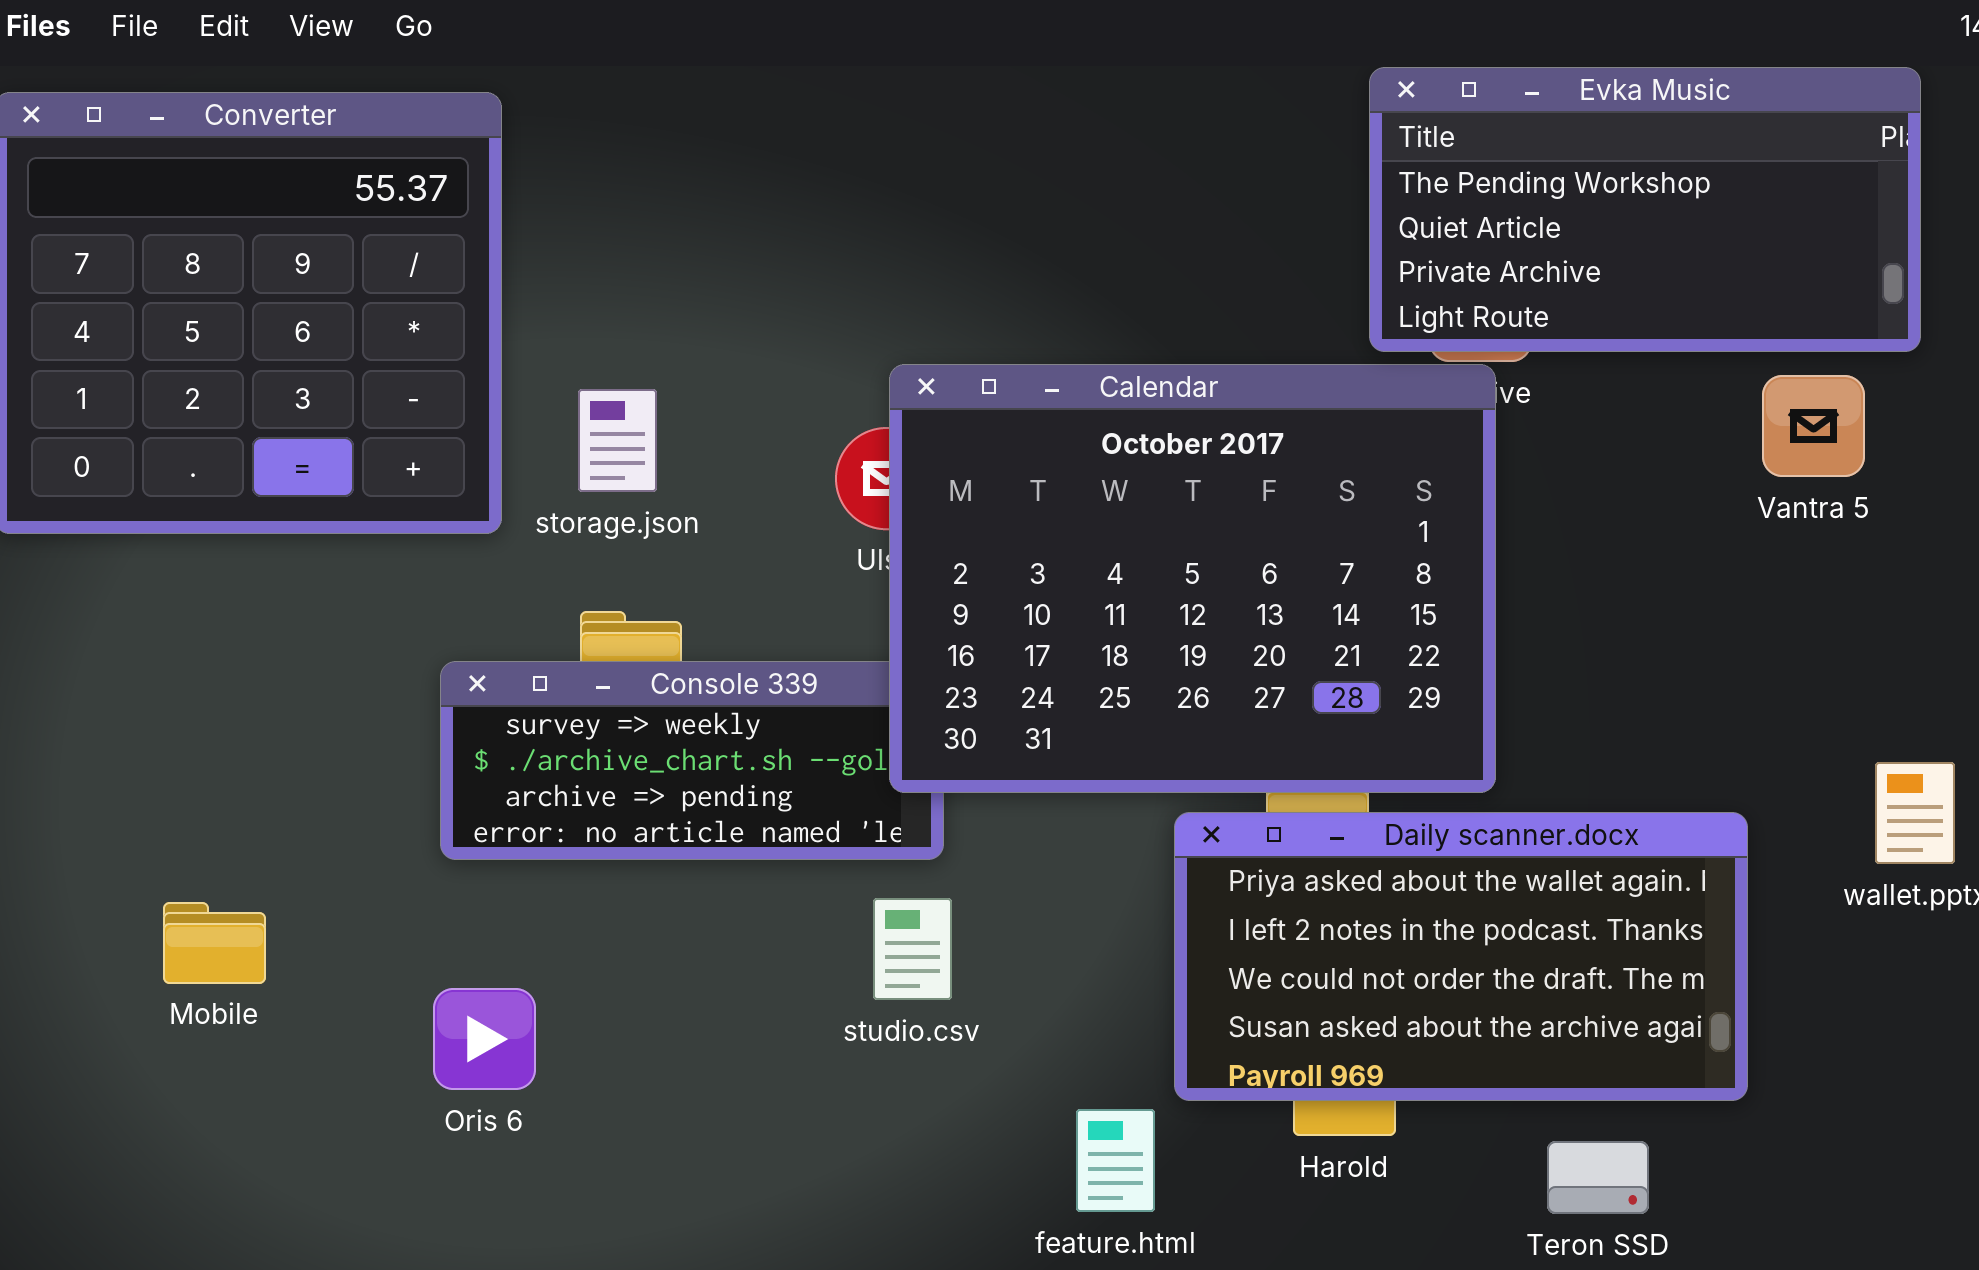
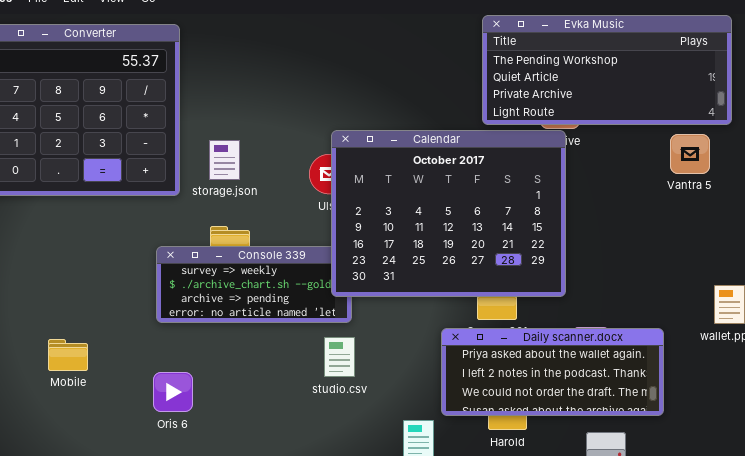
Evka Music: [1369,67,1921,352] -> [482,15,732,125], resized
Daily scanner.docx: [1174,812,1748,1101] -> [441,328,664,416], resized

